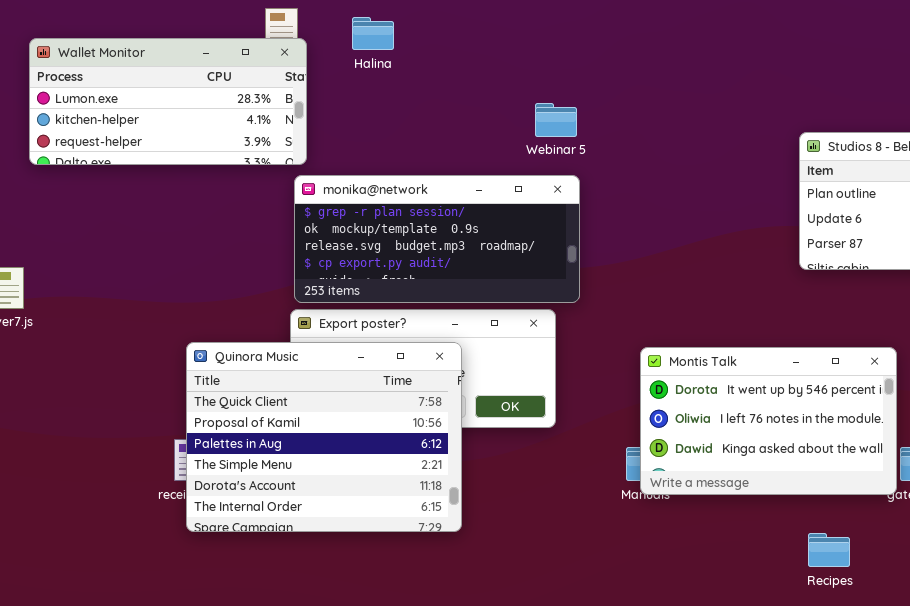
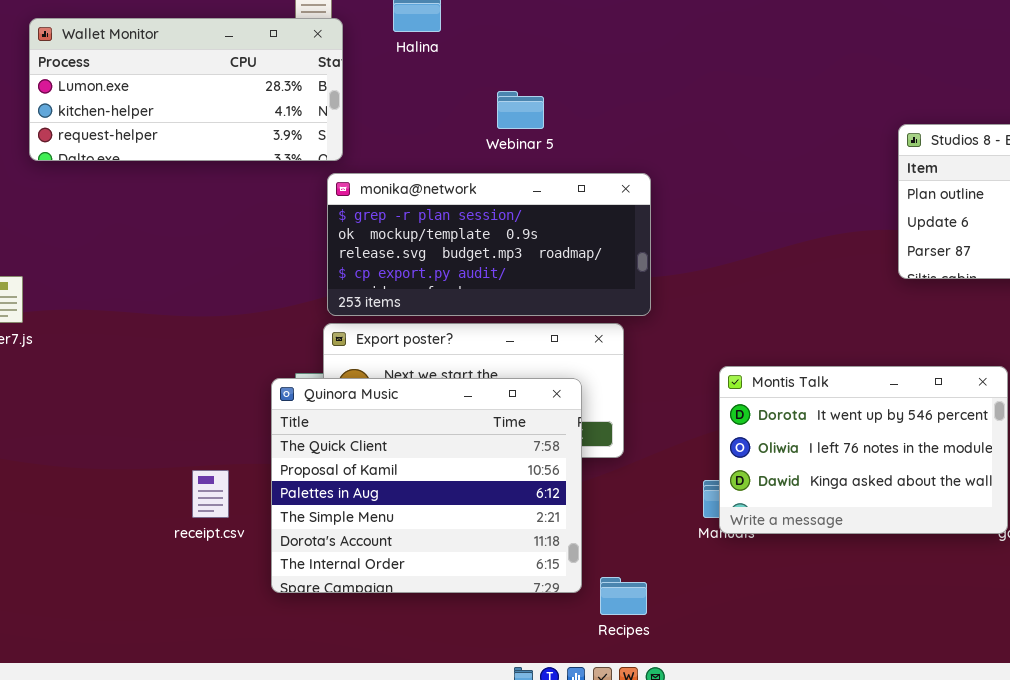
Webinar 5: [535,103,577,137] -> [497,91,544,129], moved
Quinora Music: [186,342,462,532] -> [271,378,582,593], moved
Recipes: [808,533,850,567] -> [600,577,647,615], moved

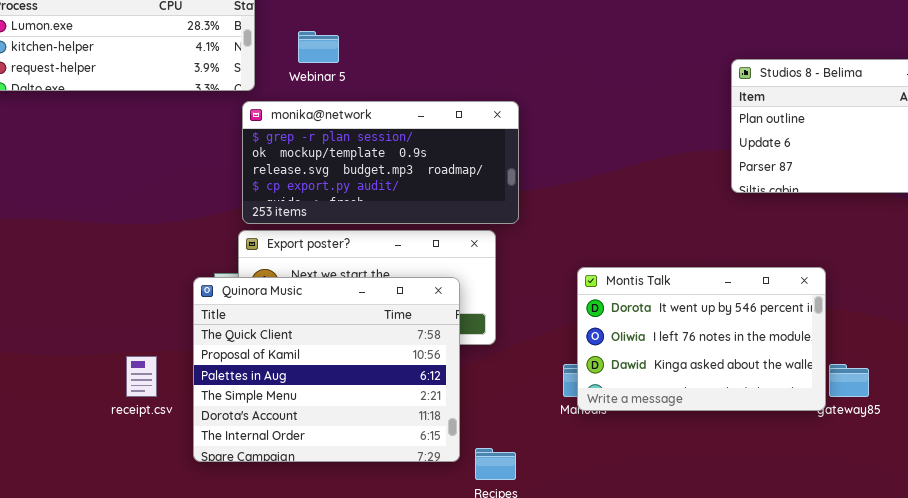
Webinar 5: [497,91,544,129] -> [298,31,339,63], moved

